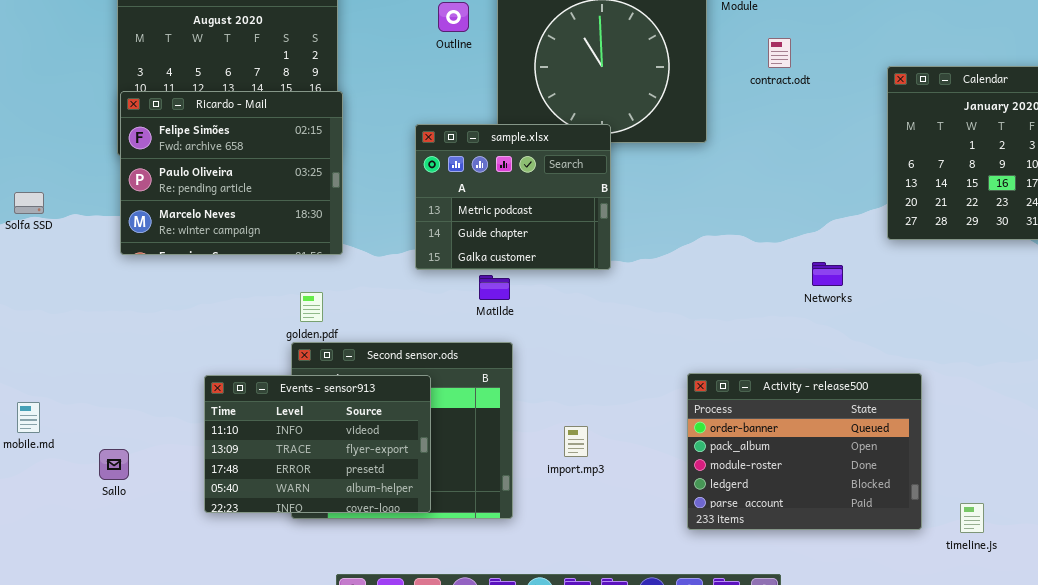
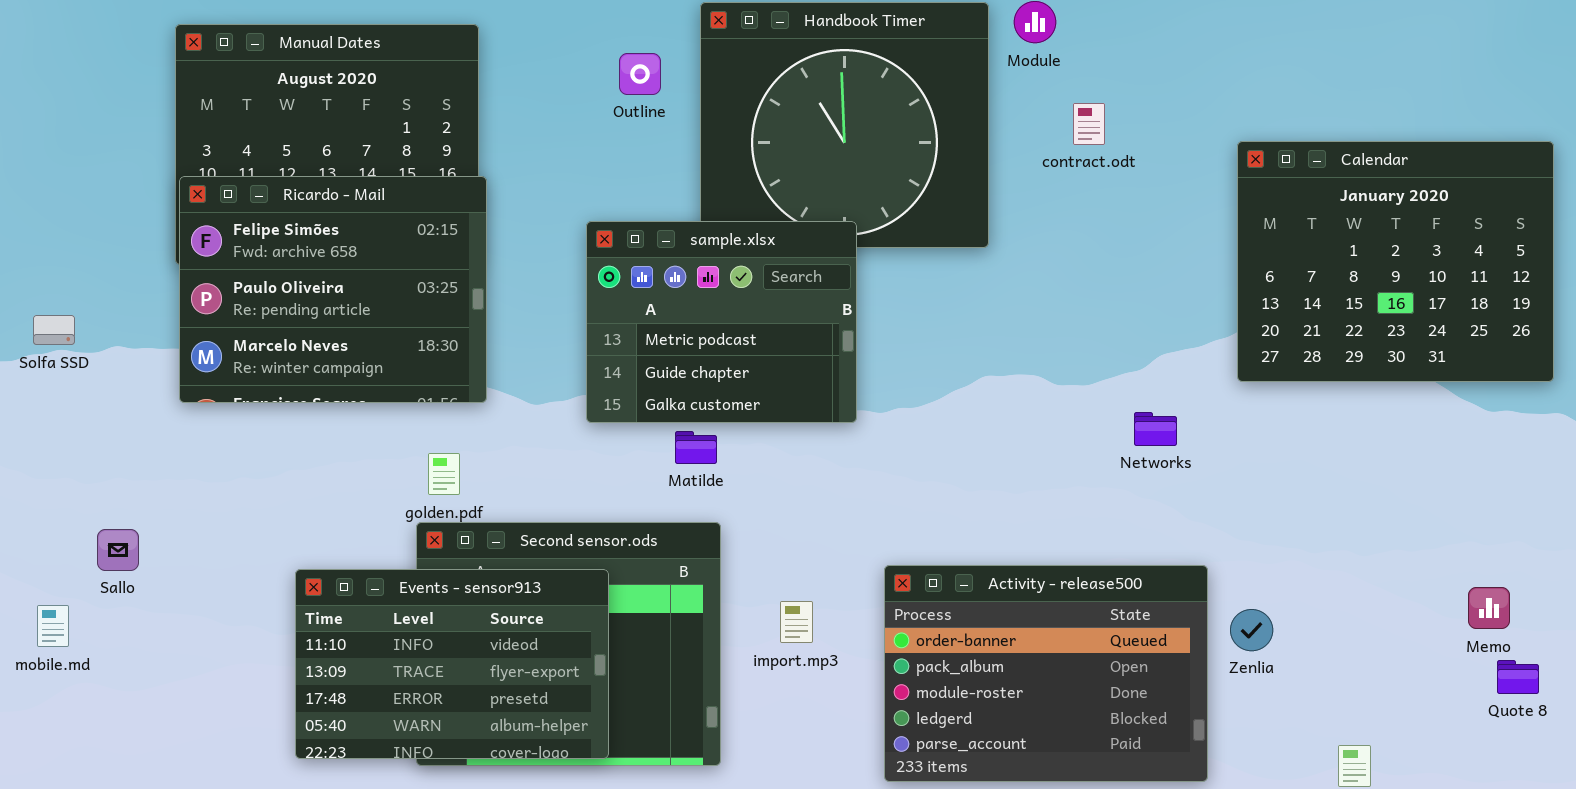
Activity - release500: [687,373,922,530] -> [884,565,1208,782], moved
import.mp3: [564,426,588,457] -> [780,601,813,643], moved
Sallo: [99,449,129,480] -> [97,529,139,571], moved

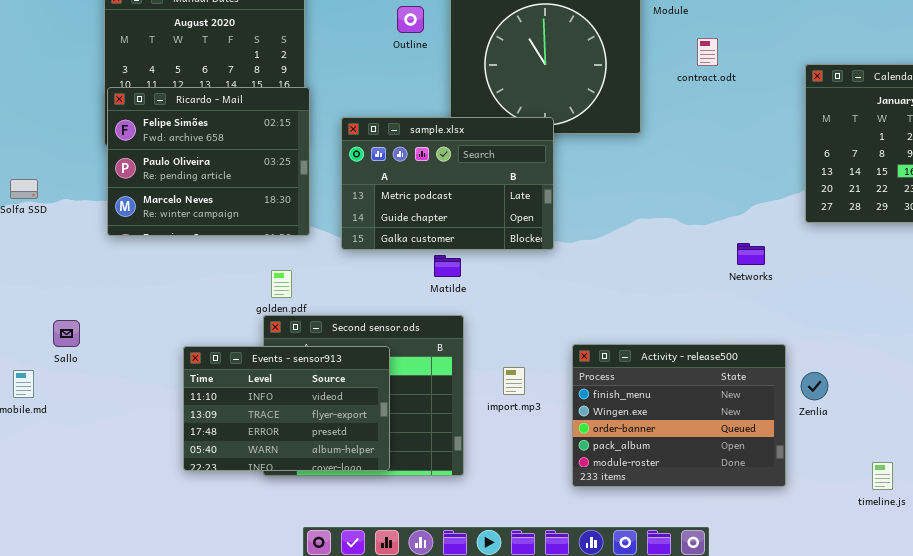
sample.xlsx: [586,221,857,423] -> [341,117,554,250], resized
Activity - release500: [884,565,1208,782] -> [572,344,786,487], scrolled up 2 rows

